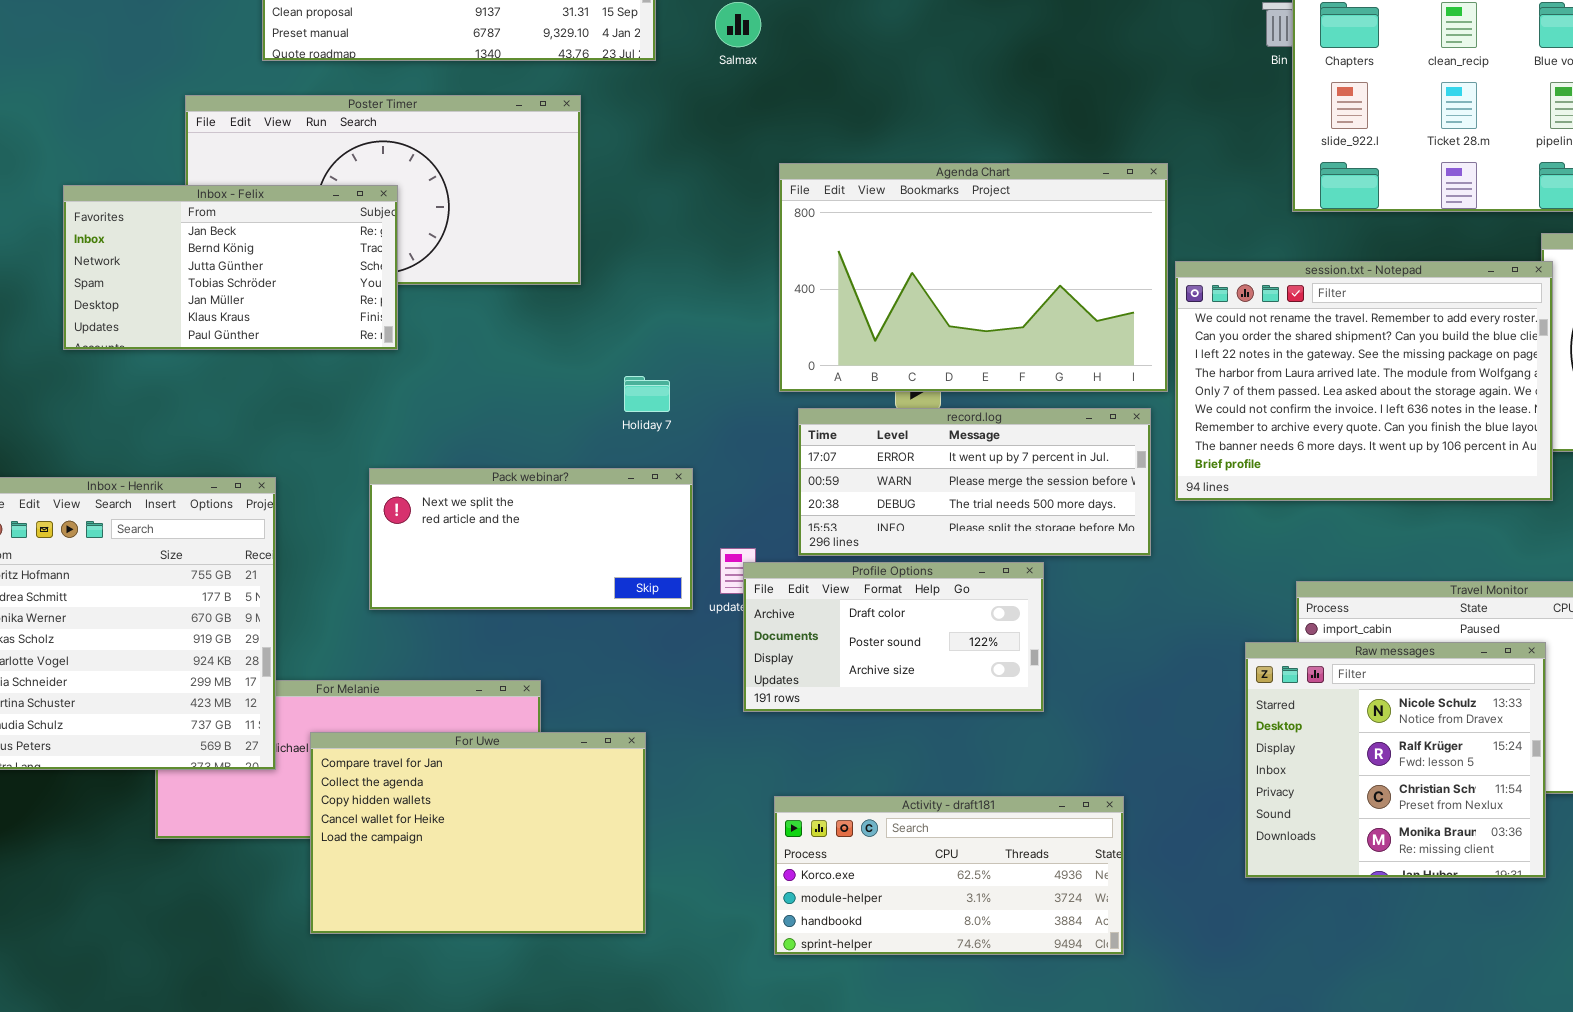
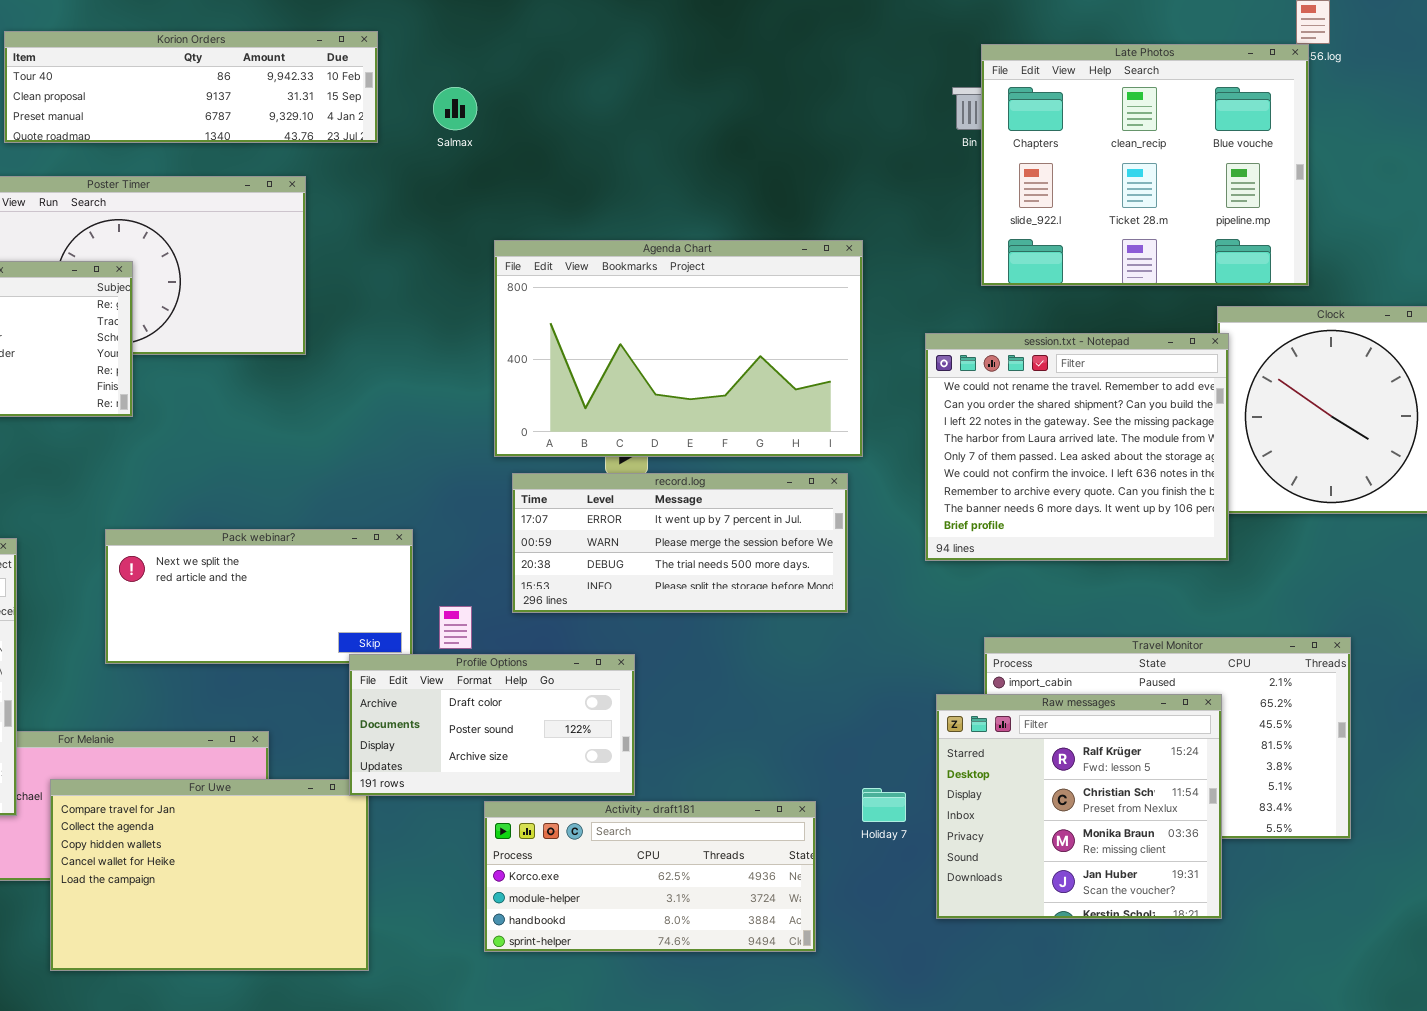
session.txt - Notepad: [1175,261,1553,501] -> [925,333,1229,561], resized
Holiday 7: [624,376,670,412] -> [862,788,906,822], moved
Profile Options: [743,562,1044,712] -> [349,654,635,796], moved
Raw messages: [1245,642,1546,878] -> [936,694,1222,919], scrolled down 1 row
Activity - draft181: [774,796,1124,955] -> [484,801,816,952], moved

